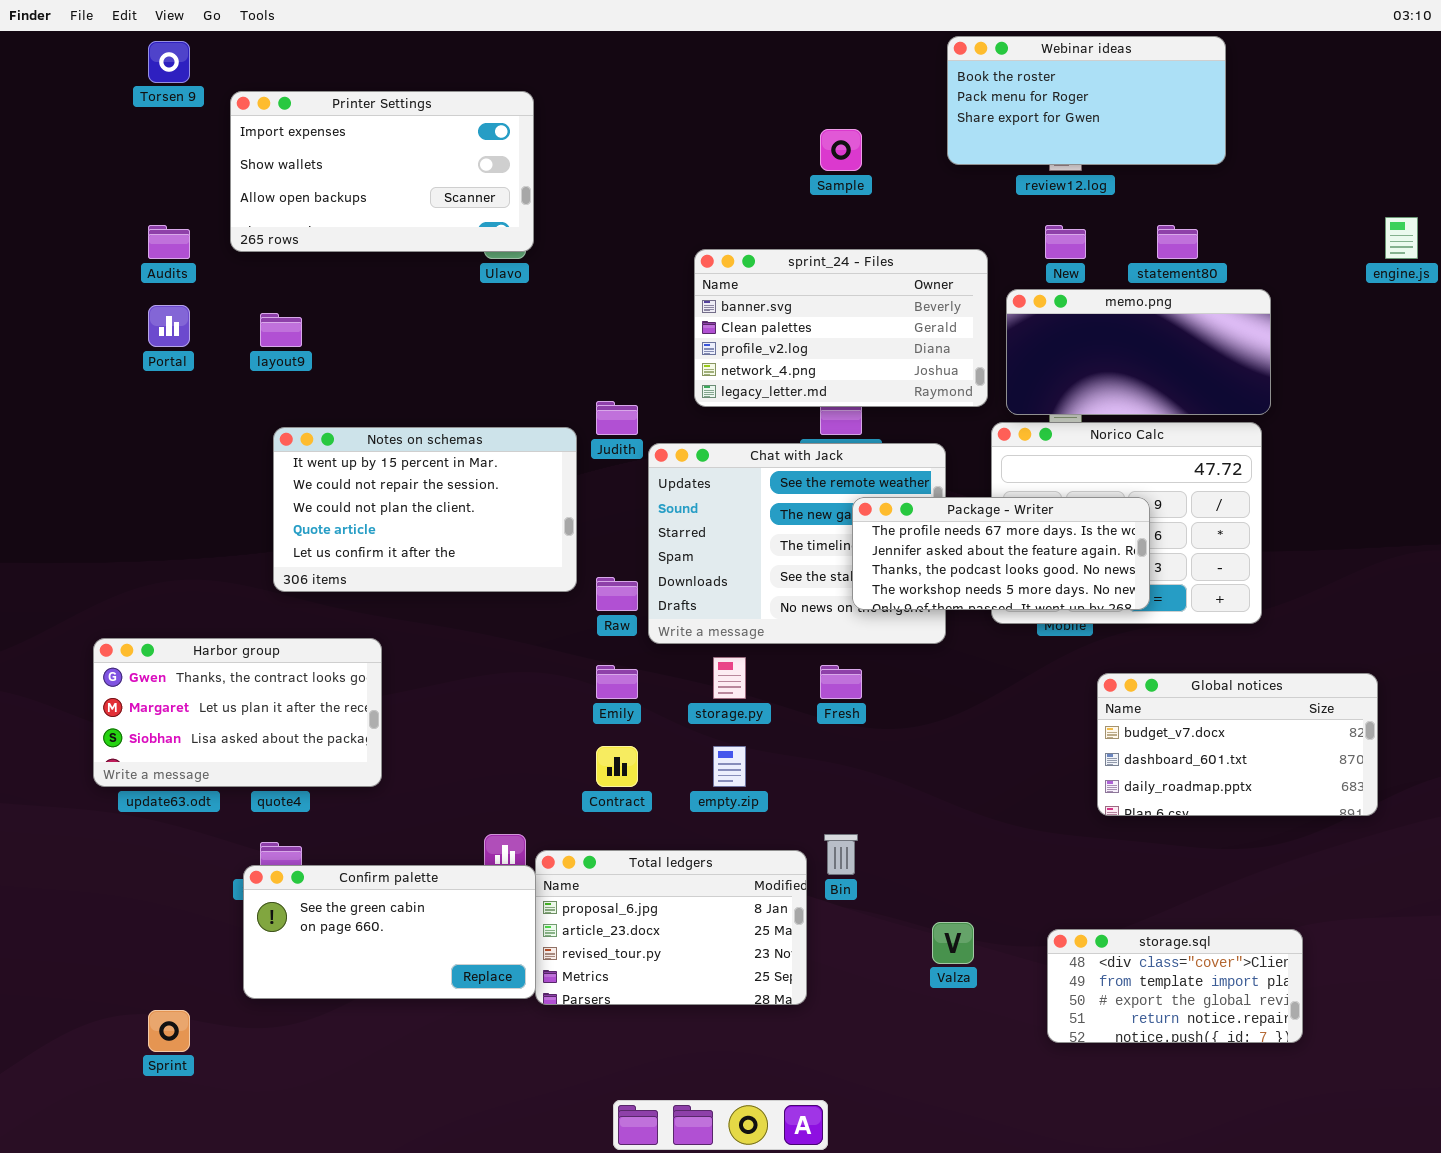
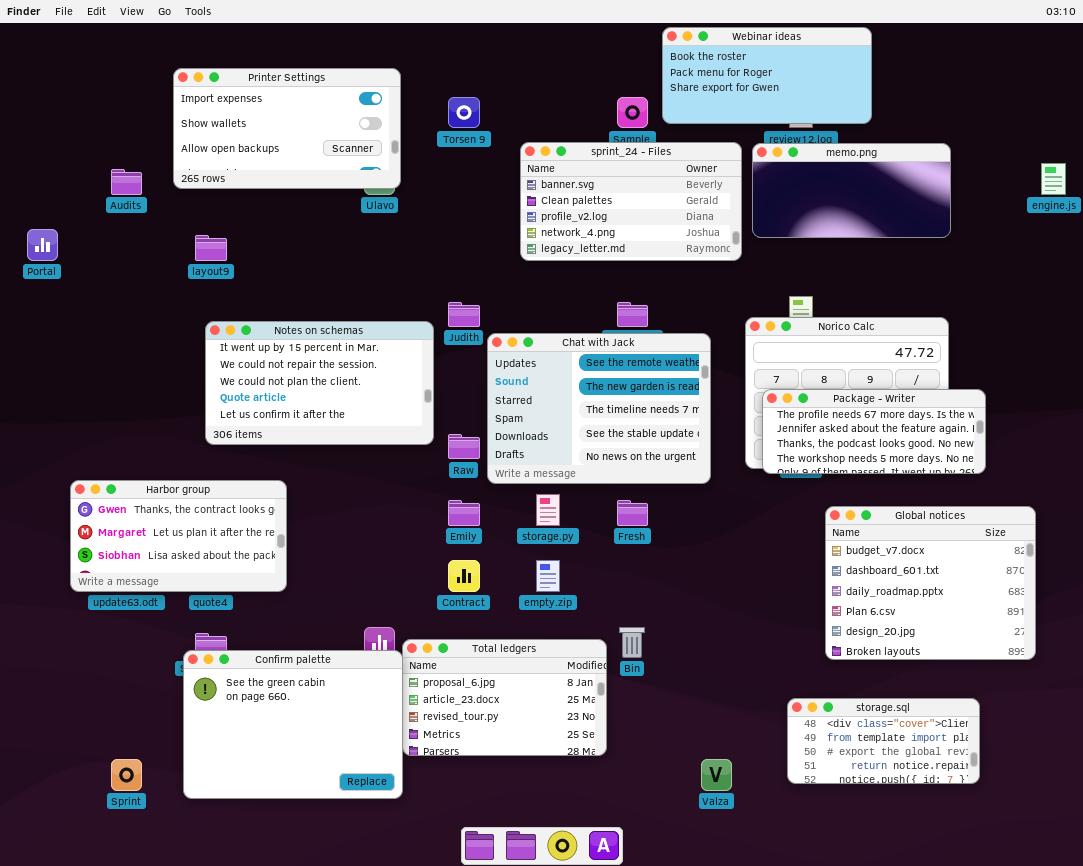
Webinar ideas: [947,36,1226,165] -> [662,27,872,124], moved
Torsen 9: [148,41,190,83] -> [448,97,480,128], moved
sprint_24 - Files: [694,249,988,407] -> [520,142,742,261], moved
memo.png: [1006,289,1271,415] -> [752,143,951,238], moved
Portal: [148,305,190,347] -> [27,229,58,261], moved
Package - Writer: [852,497,1150,610] -> [762,389,986,474], moved
Global notices: [1097,673,1378,816] -> [825,506,1036,660], resized
Confirm palette: [243,865,536,999] -> [183,650,403,799], resized
Valza: [932,922,974,964] -> [701,759,732,791], moved

